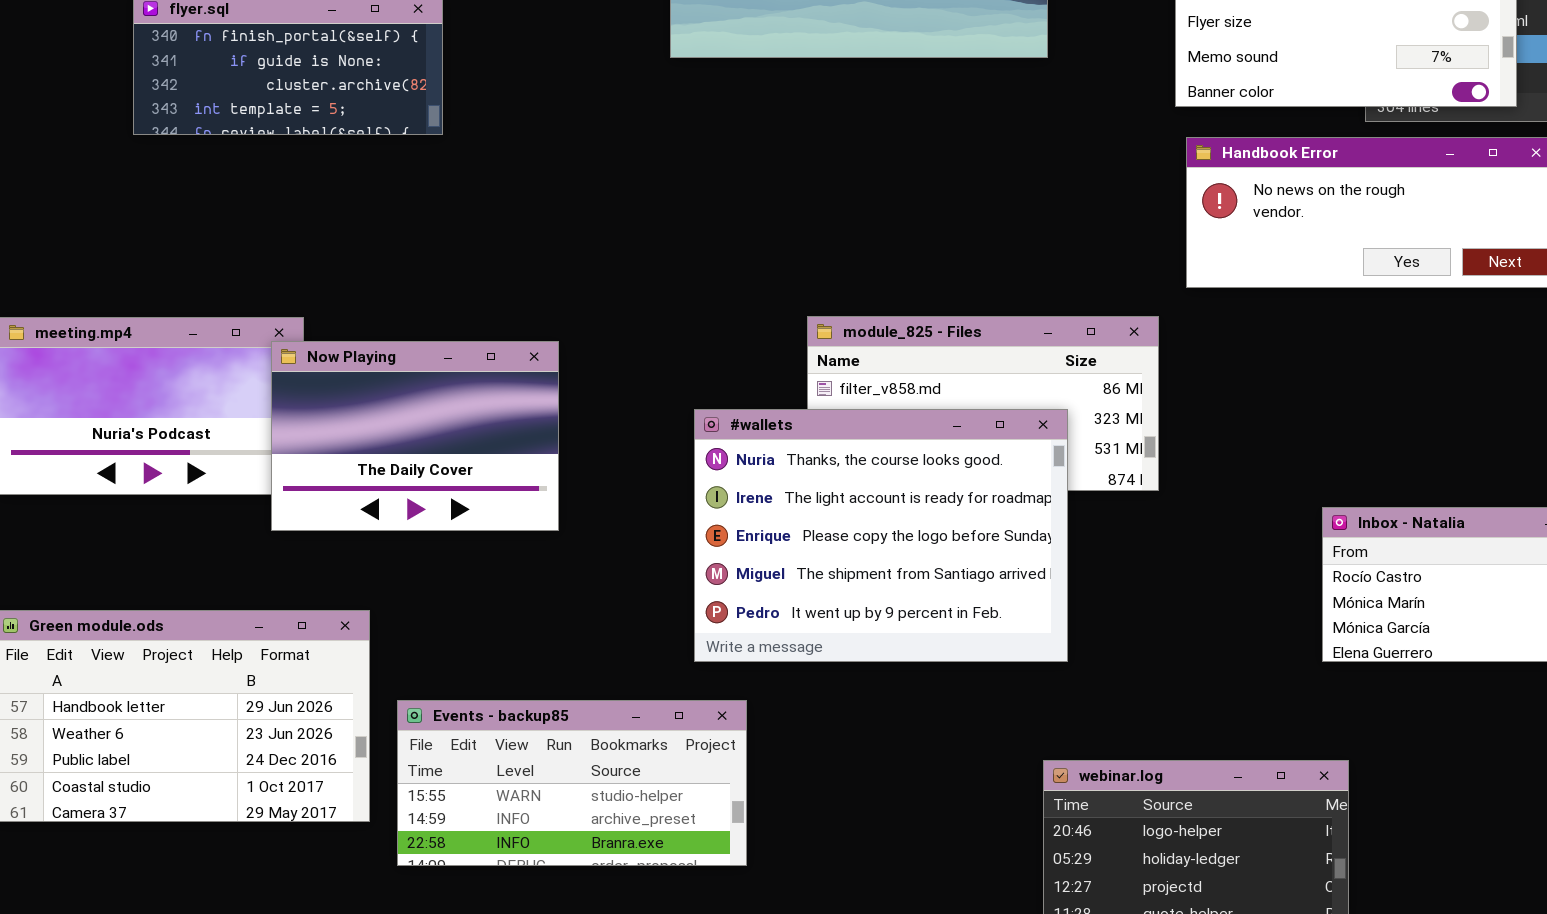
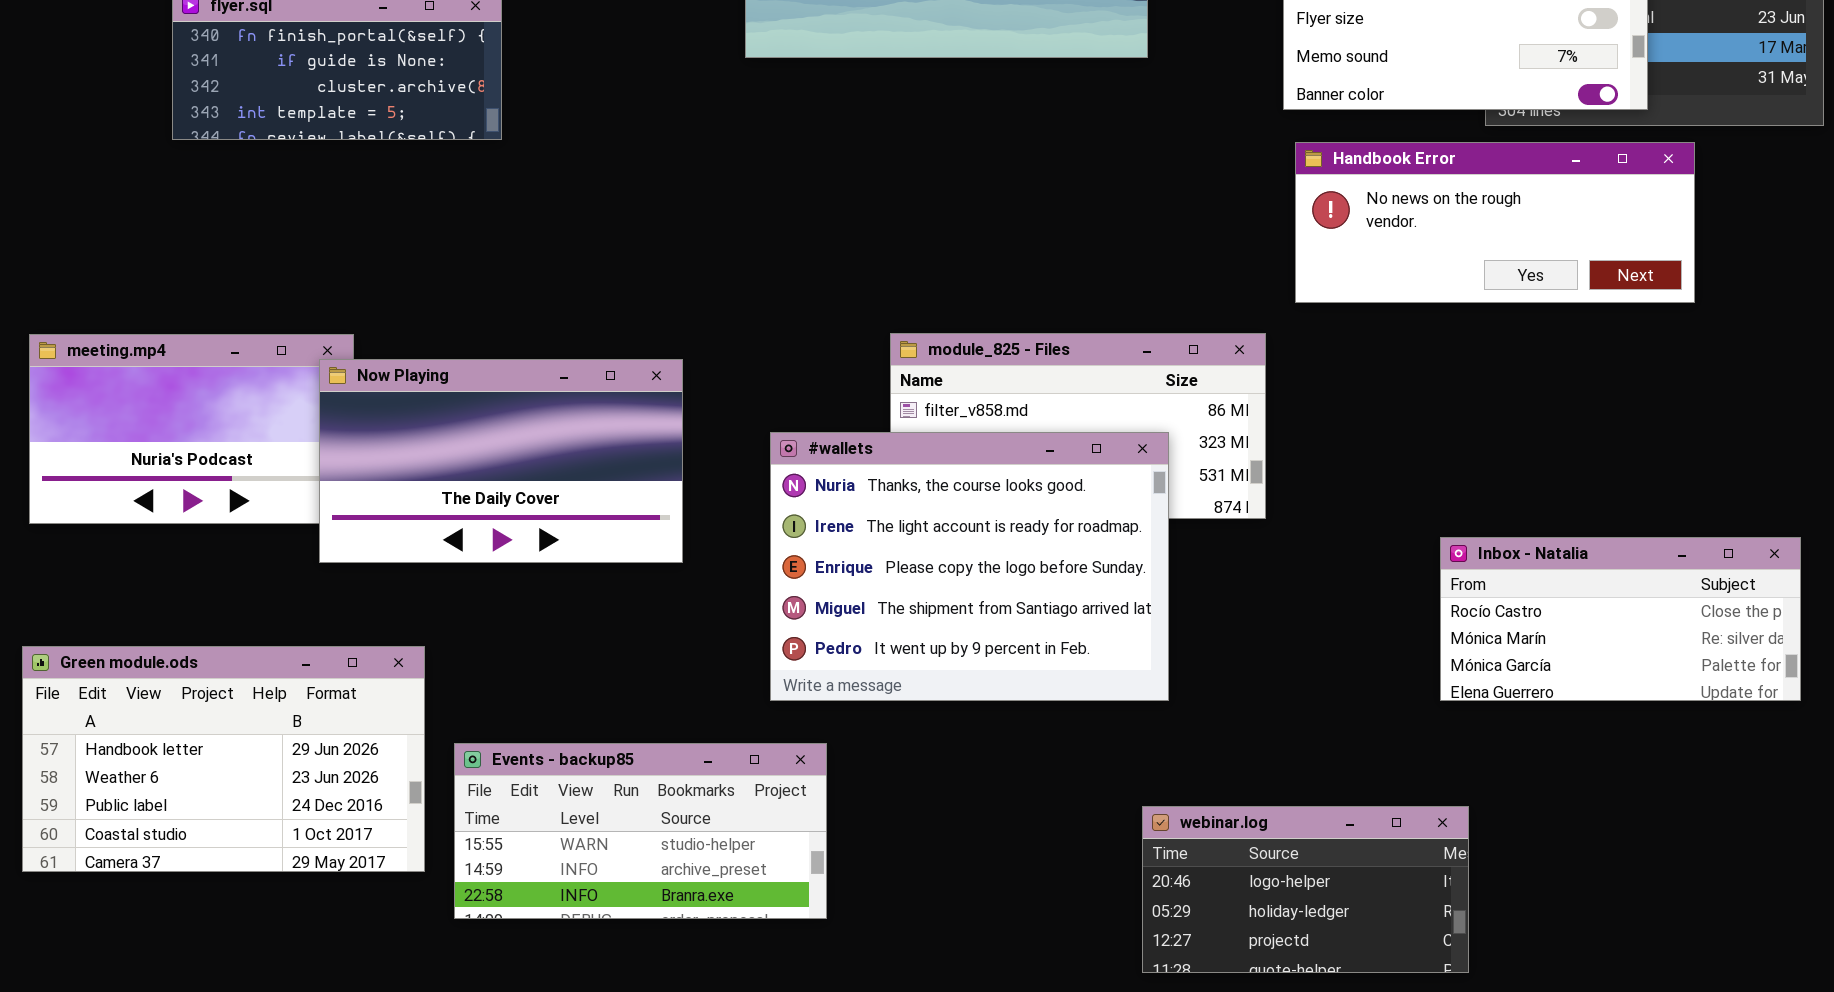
Now Playing: [271,341,559,531] -> [319,359,683,563], resized

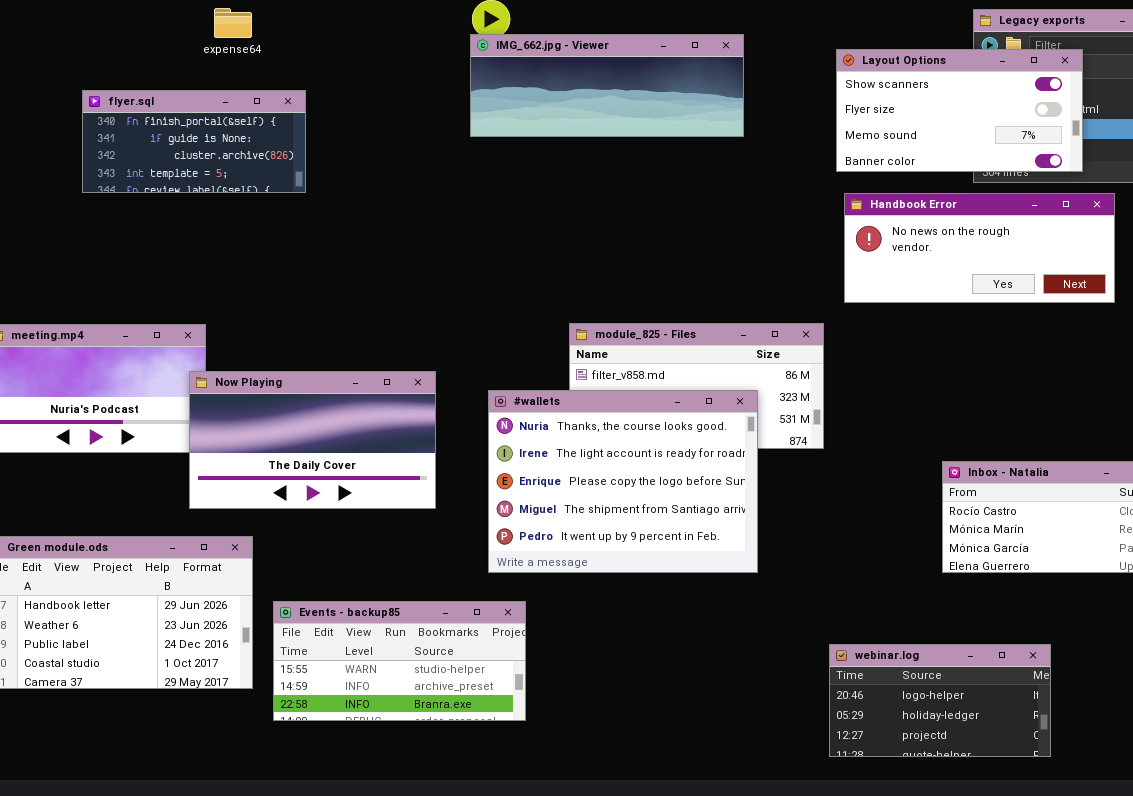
Now Playing: [319,359,683,563] -> [189,371,436,509], moved
webinar.log: [1142,806,1469,973] -> [829,644,1051,757], moved

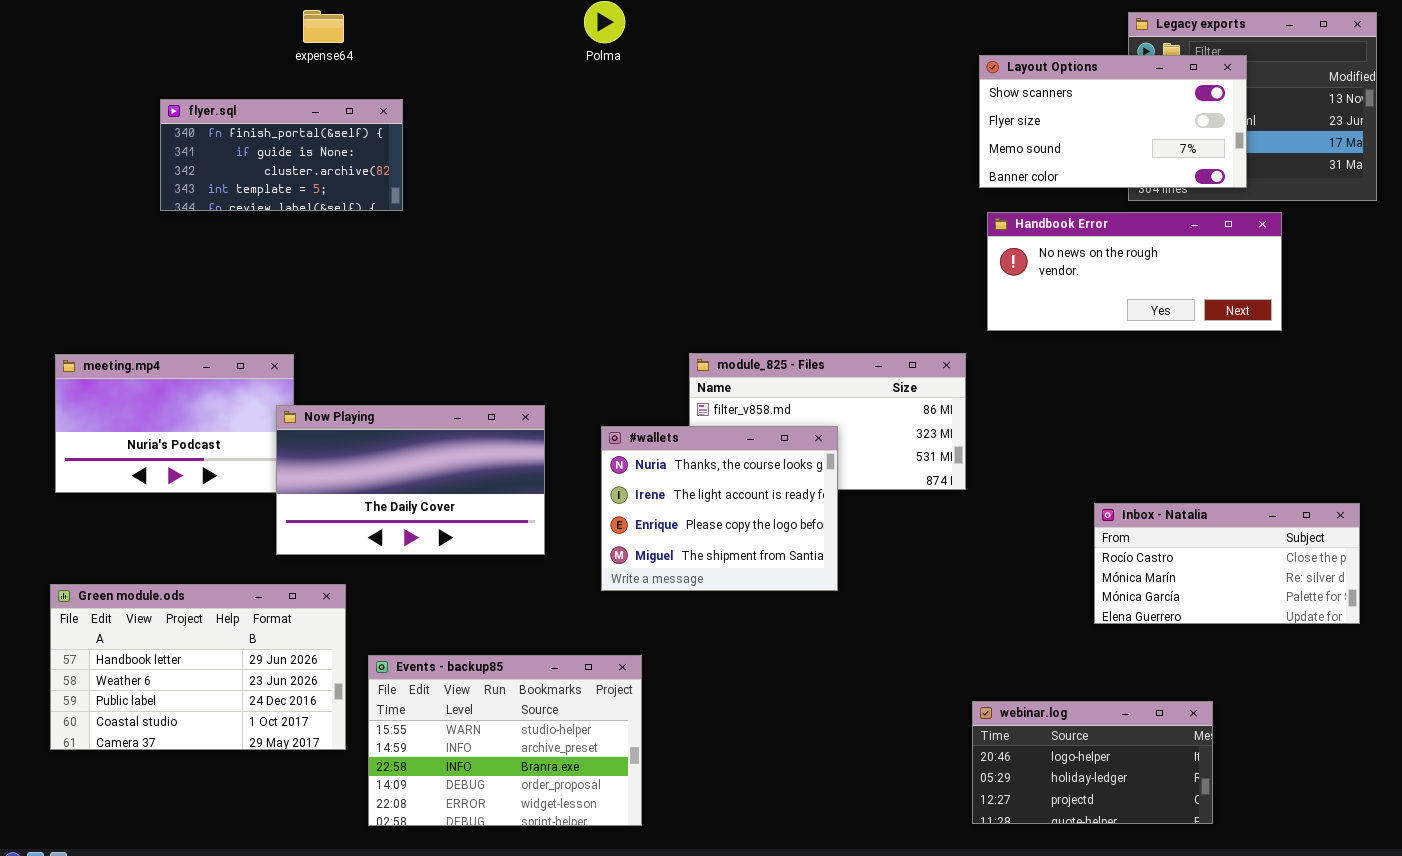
IMG_662.jpg - Viewer: [470,34,744,137] -> none, closed
#wallets: [488,390,758,573] -> [601,426,838,591], resized
Events - backup85: [273,601,526,721] -> [368,655,642,826], resized

